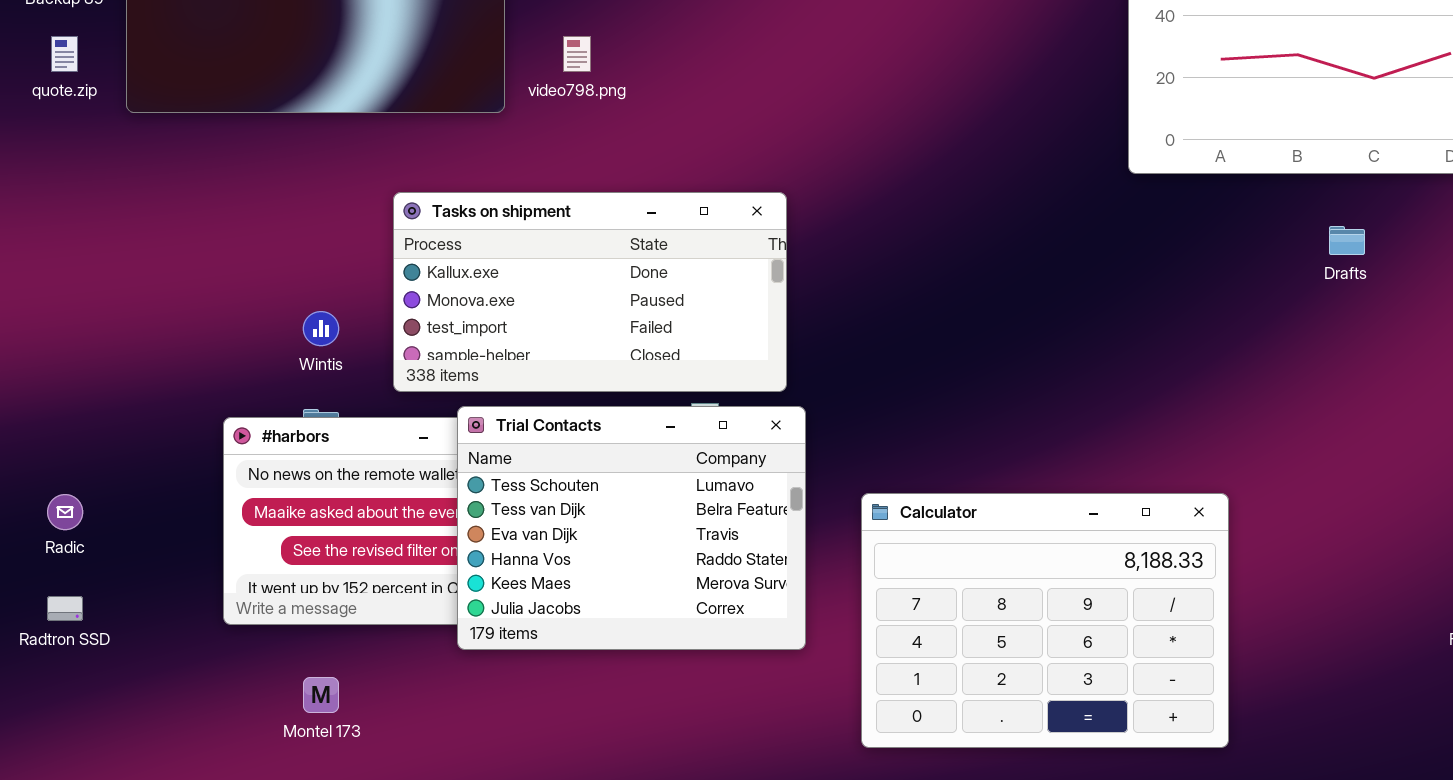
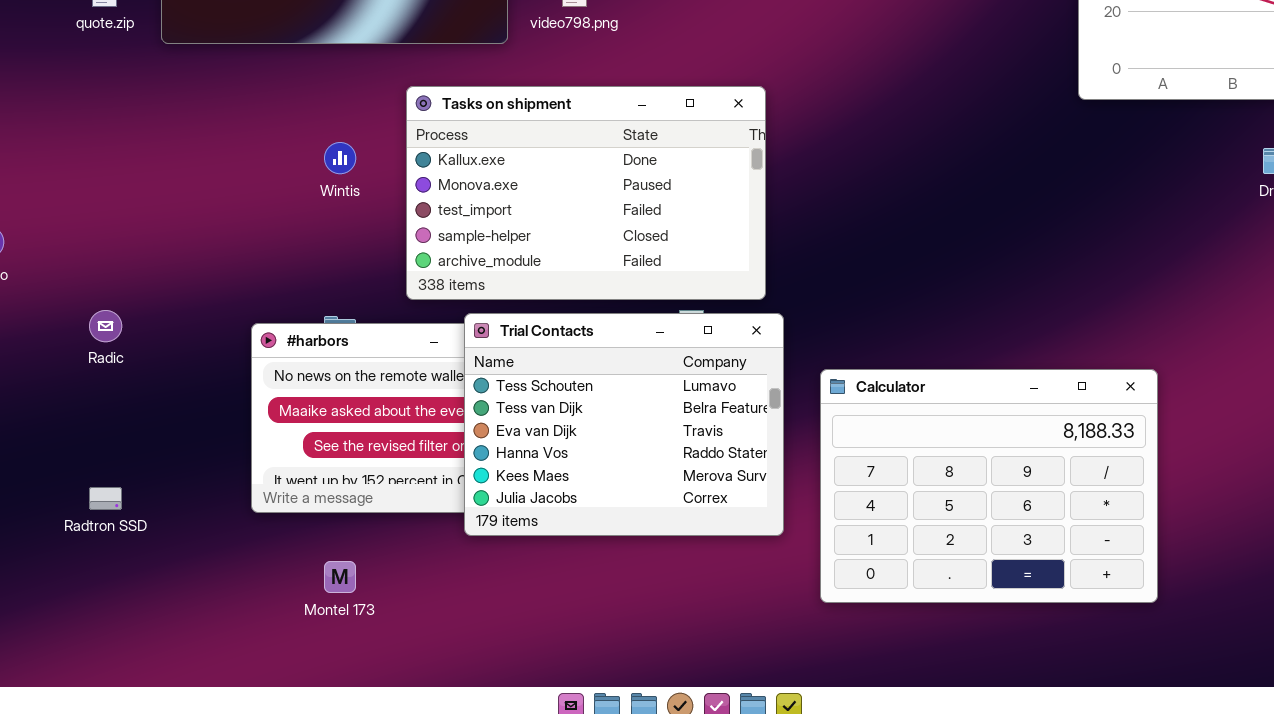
Tasks on shipment: [393,192,787,392] -> [406,86,766,300], resized
Wintis: [303,311,339,346] -> [324,142,356,174], moved
Calculator: [861,493,1229,748] -> [820,369,1158,603], moved
Radic: [47,494,83,530] -> [89,310,122,342], moved

